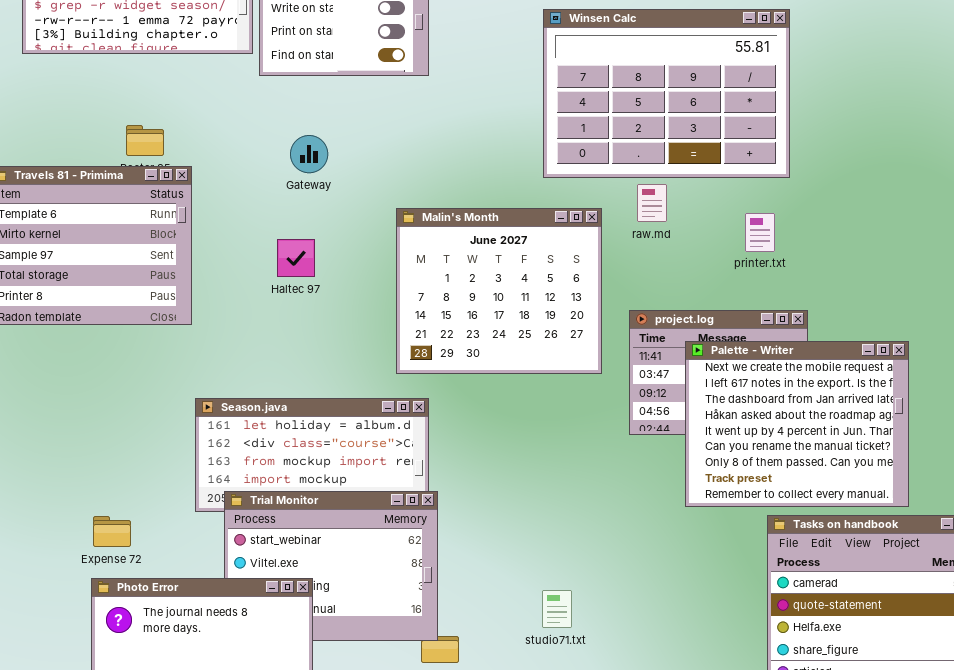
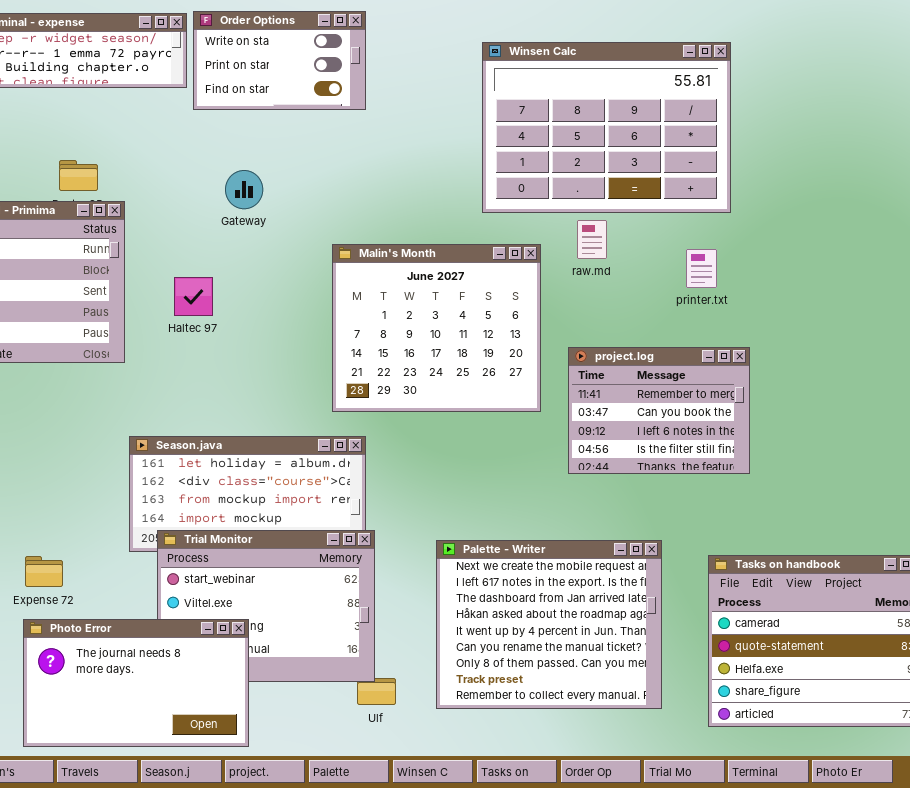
Haltec 97: [277,239,315,277] -> [174,277,213,316], moved
Palette - Writer: [685,341,909,507] -> [436,540,662,709], moved

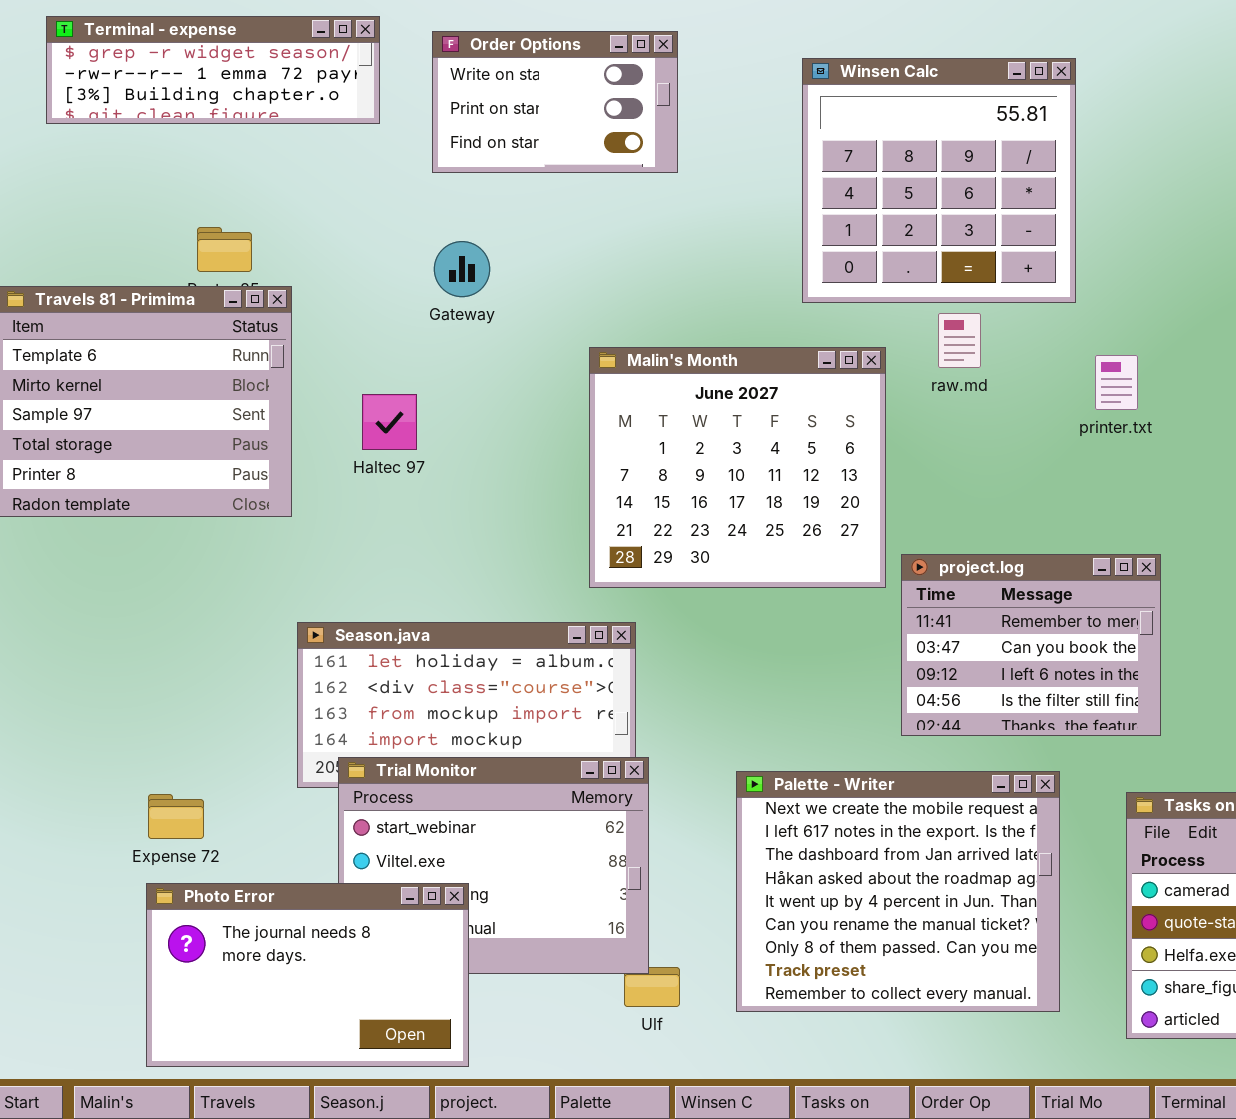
Order Options: [193,11,366,110] -> [432,31,678,173], moved
Winsen Calc: [482,42,731,213] -> [802,58,1076,303], resized
project.log: [568,347,750,474] -> [901,554,1161,736], moved

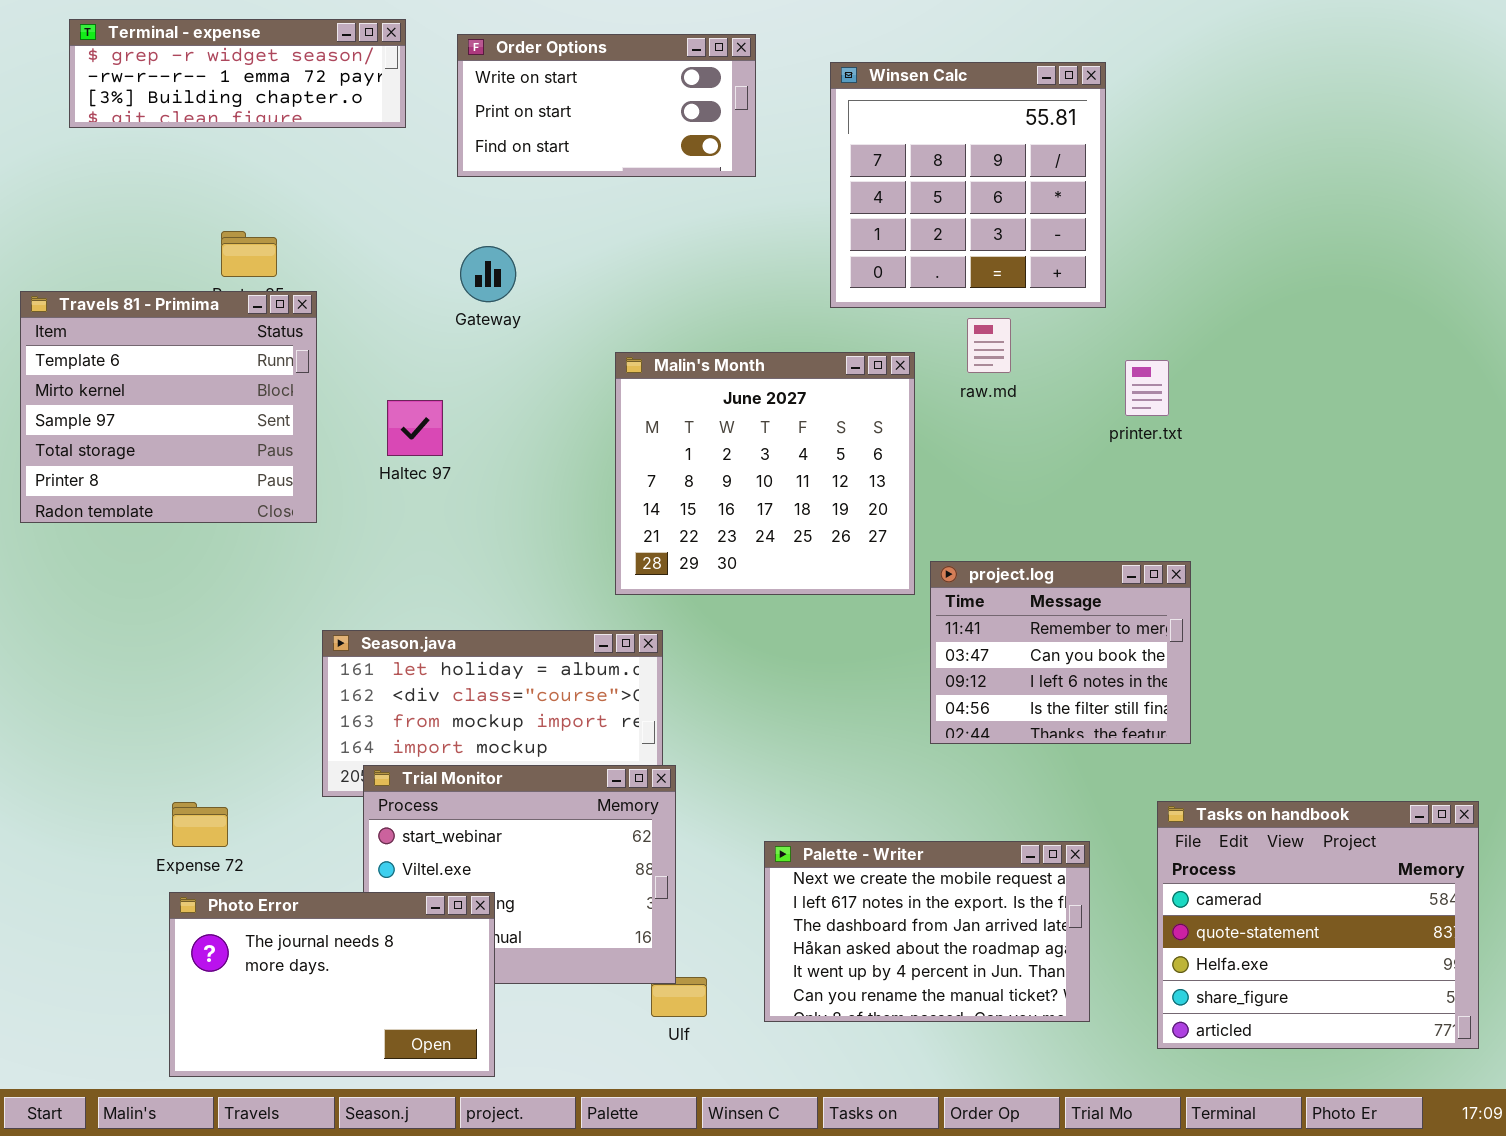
Order Options: [432,31,678,173] -> [457,34,756,177], resized
Palette - Writer: [736,771,1060,1012] -> [764,841,1090,1022], resized

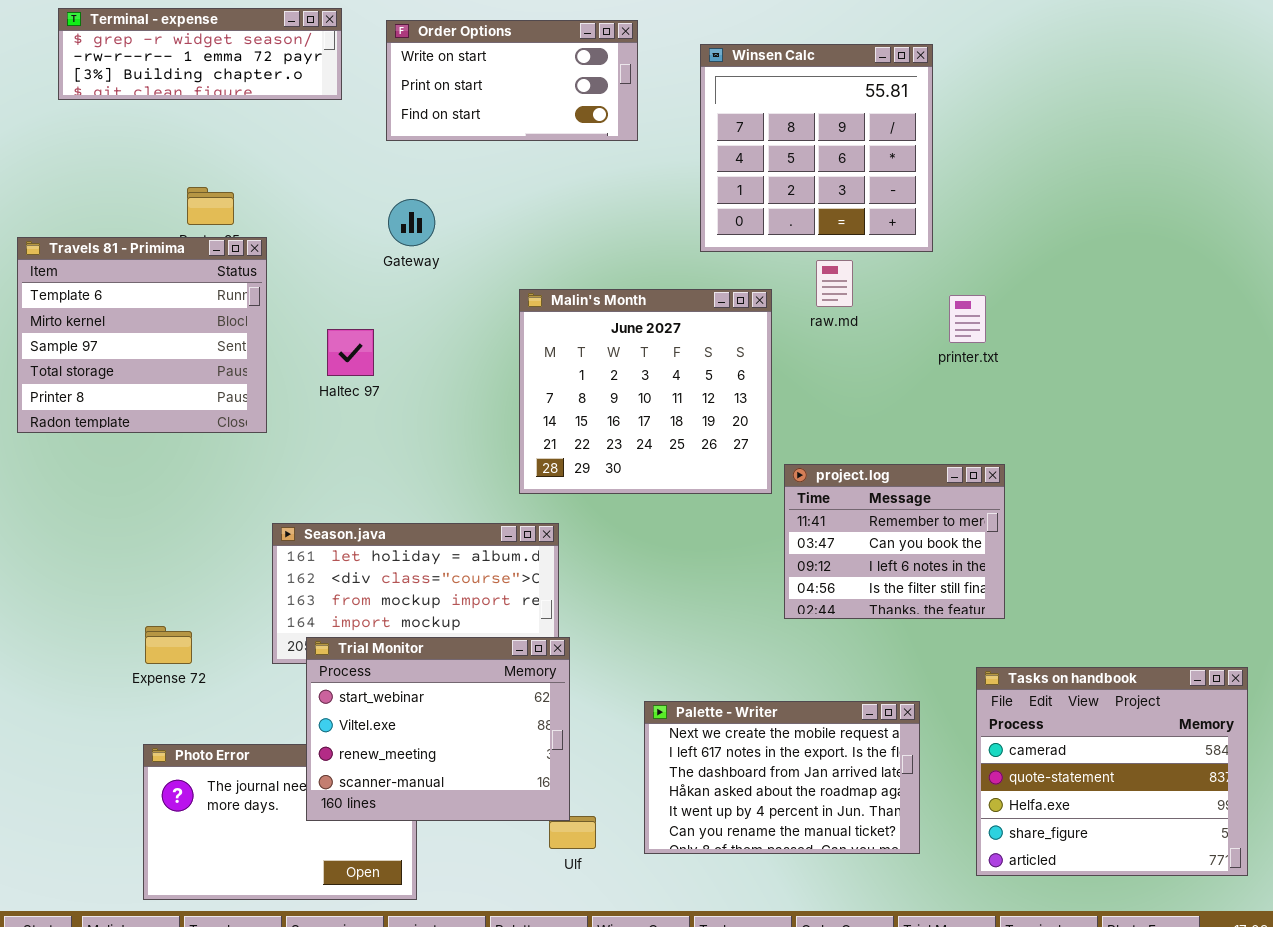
Trial Monitor: [363,765,676,984] -> [306,637,570,821], raised
Expense 72: [172,802,228,847] -> [145,626,192,664], moved

